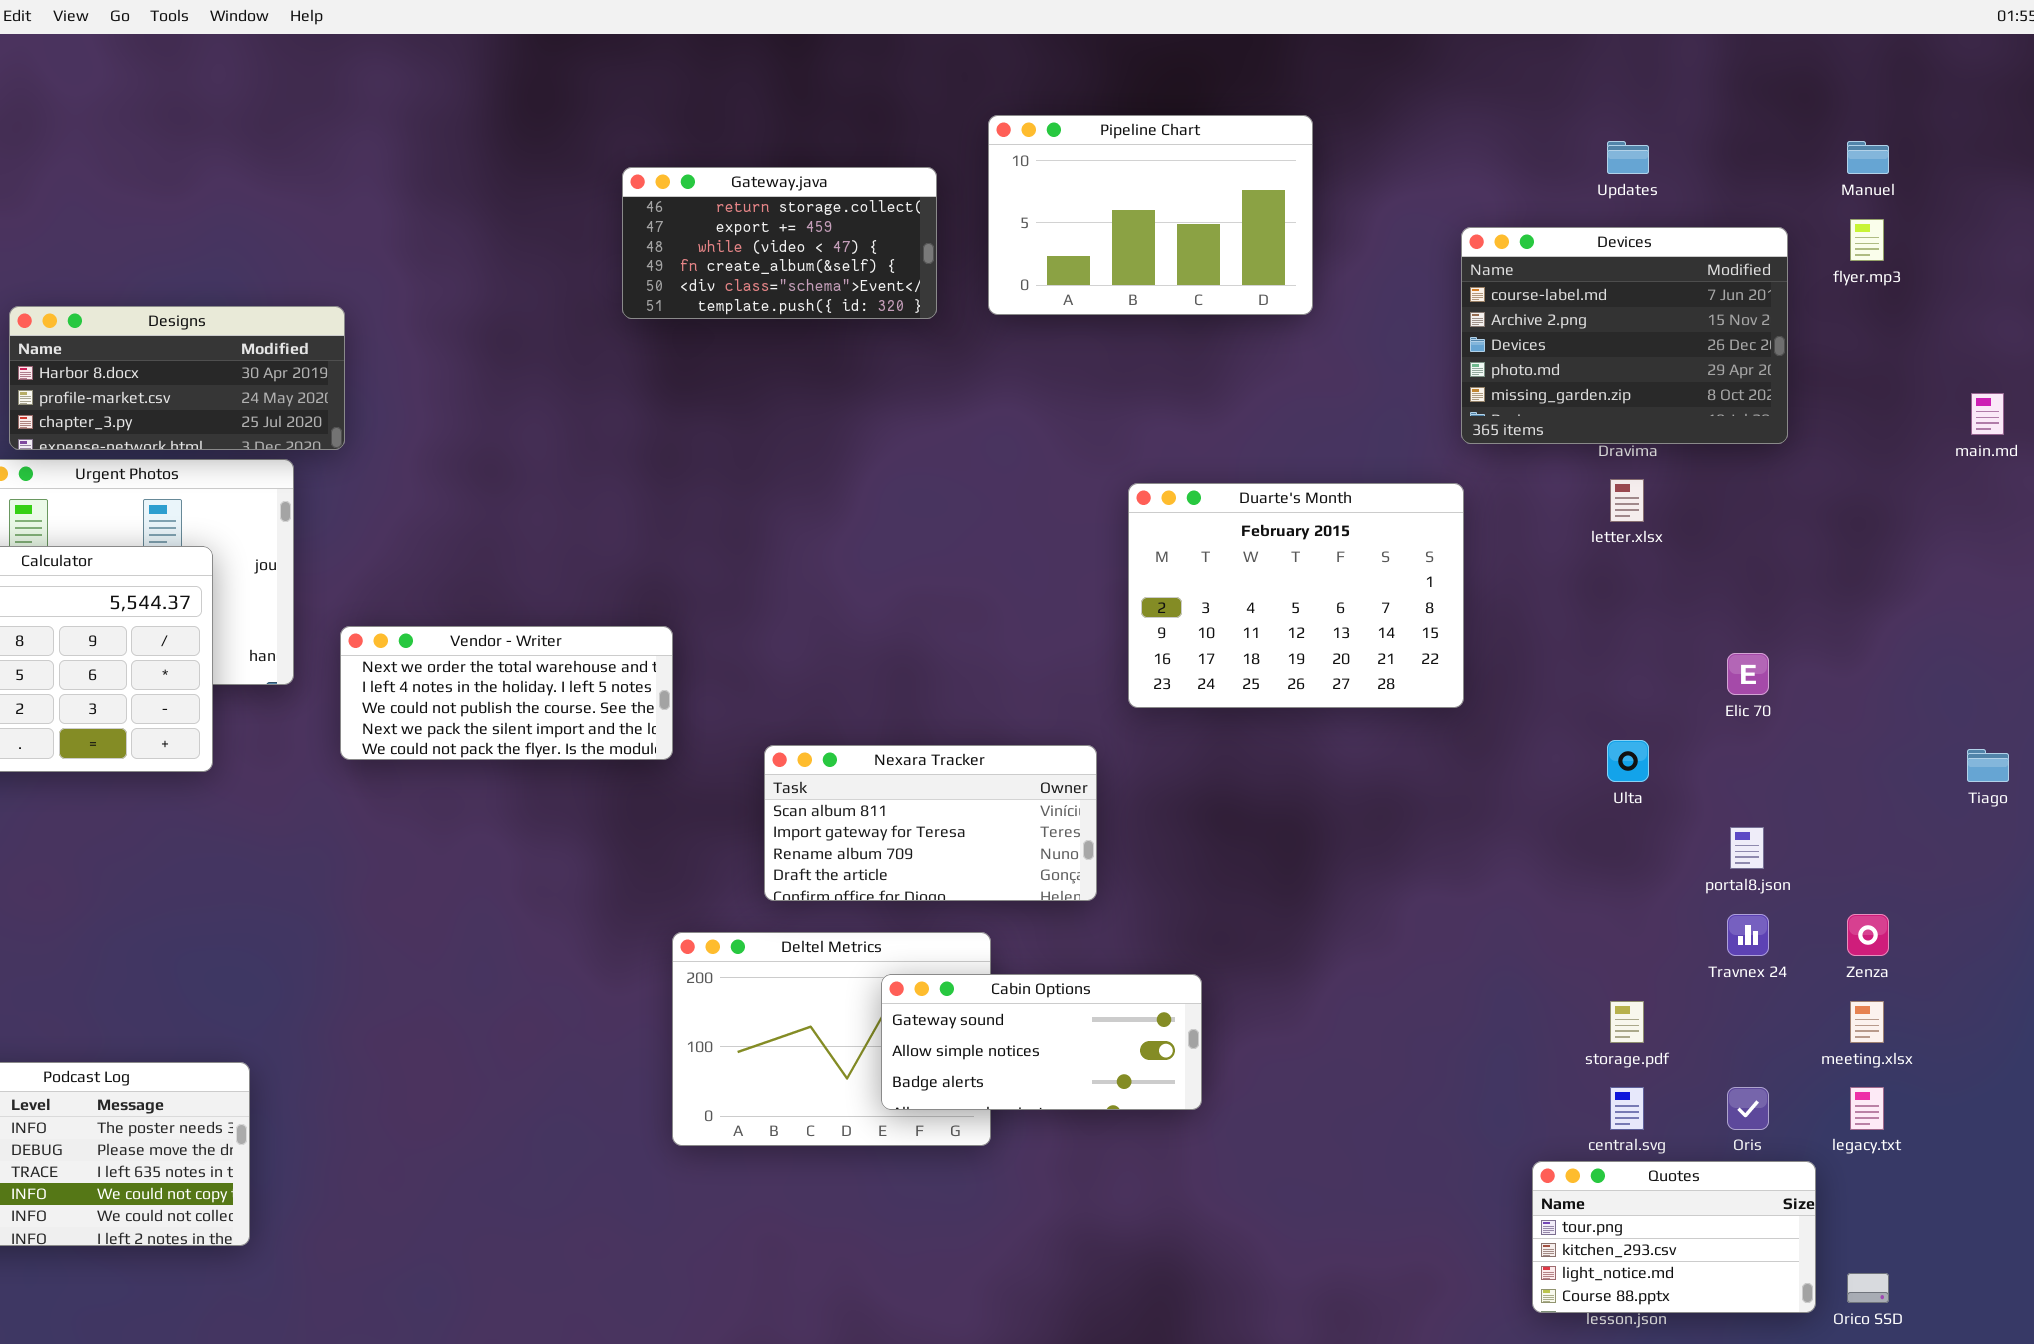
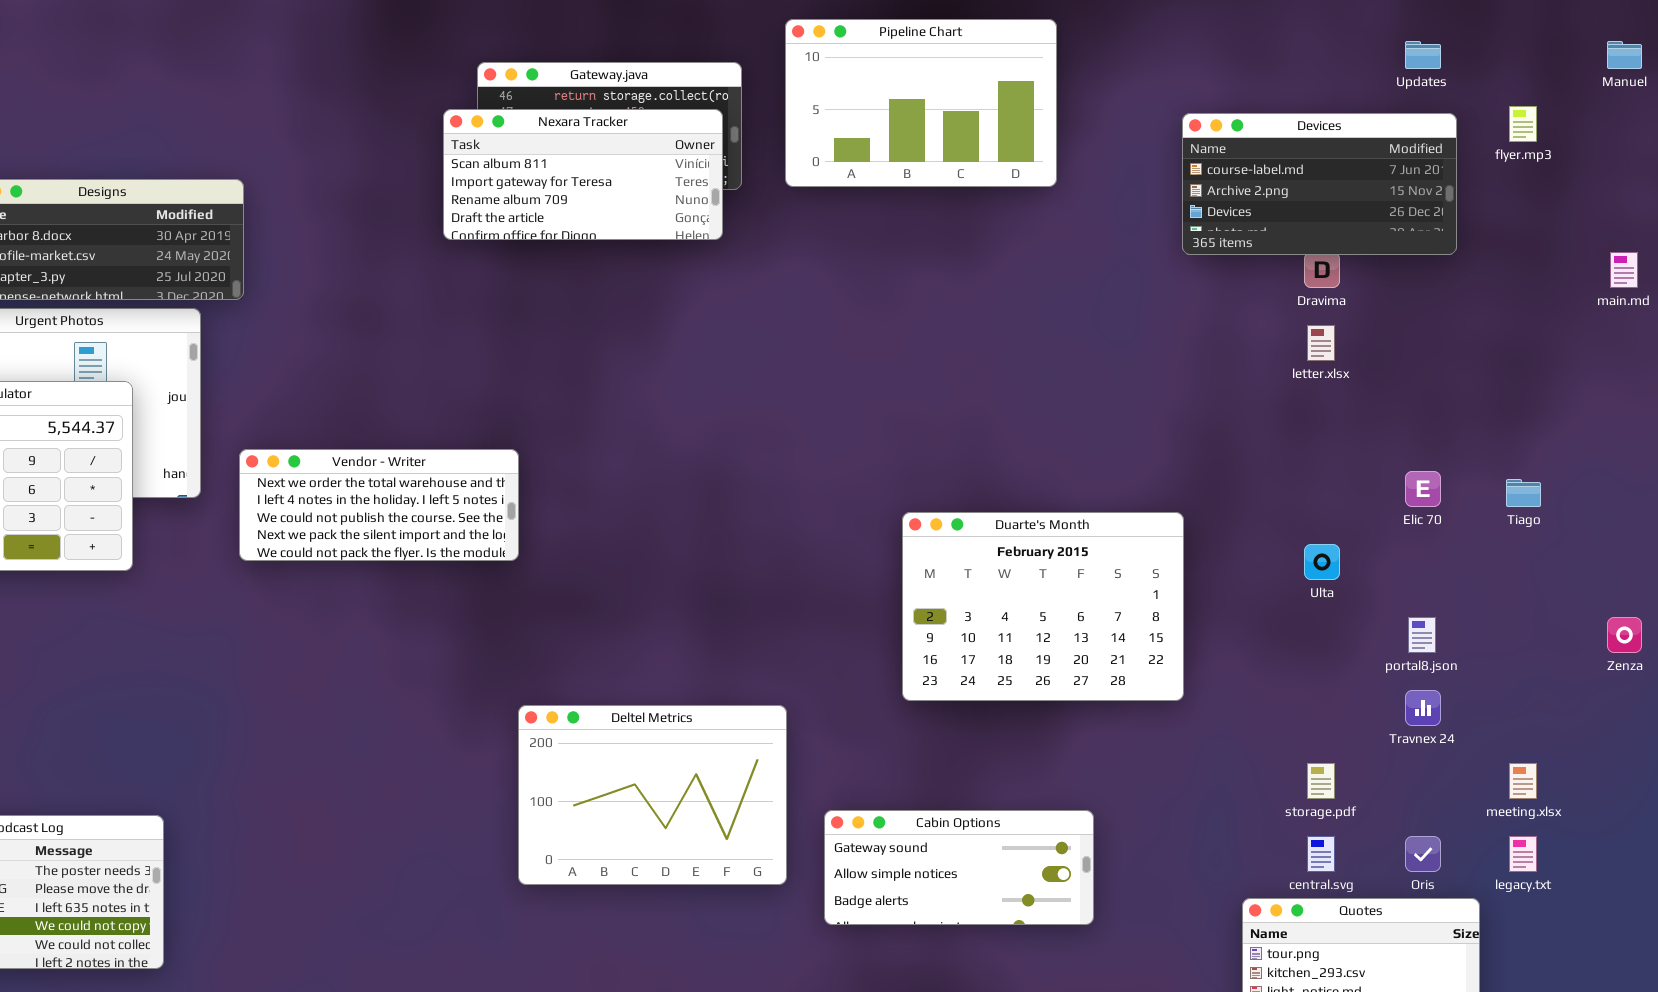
Updates: [1607,141,1649,174] -> [1405,41,1441,69], moved
Manuel: [1847,141,1889,174] -> [1607,41,1642,69], moved
Devices: [1461,227,1788,444] -> [1182,113,1457,255], resized
Duarte's Month: [1128,483,1464,708] -> [902,512,1184,701], moved
Nexara Tracker: [764,745,1097,901] -> [443,109,723,240], moved
Tiago: [1967,749,2009,782] -> [1506,479,1541,507], moved
Zenza: [1847,914,1889,956] -> [1607,617,1642,653], moved
Cabin Options: [881,974,1202,1110] -> [824,810,1094,925], moved

